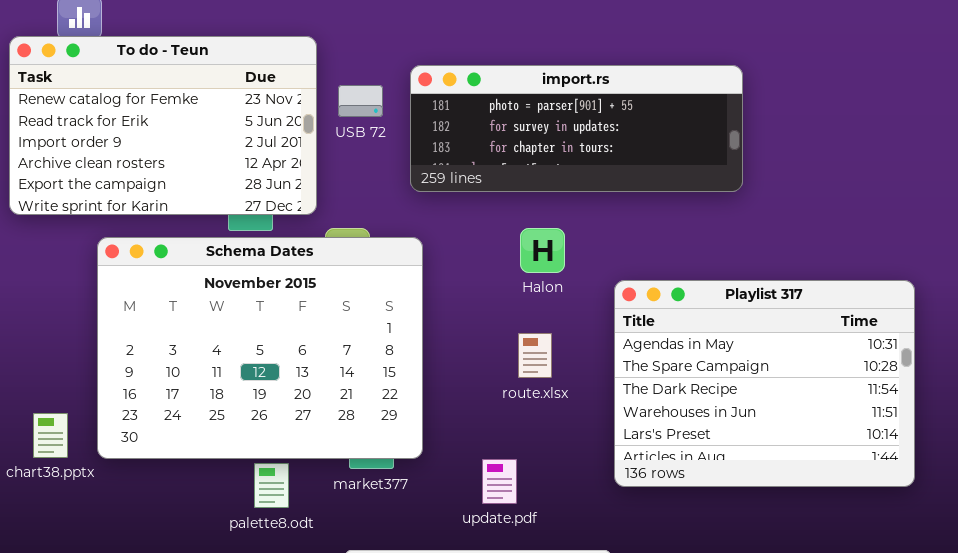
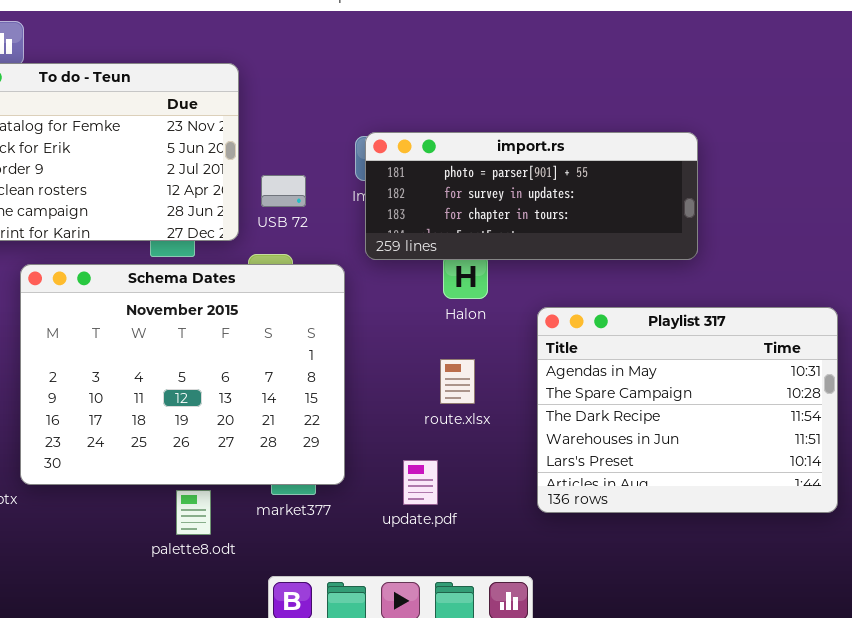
import.rs: [410,65,743,192] -> [365,132,698,260], moved
USB 72: [338,85,383,117] -> [261,175,306,207], moved
update.pdf: [482,459,517,504] -> [403,460,438,505], moved

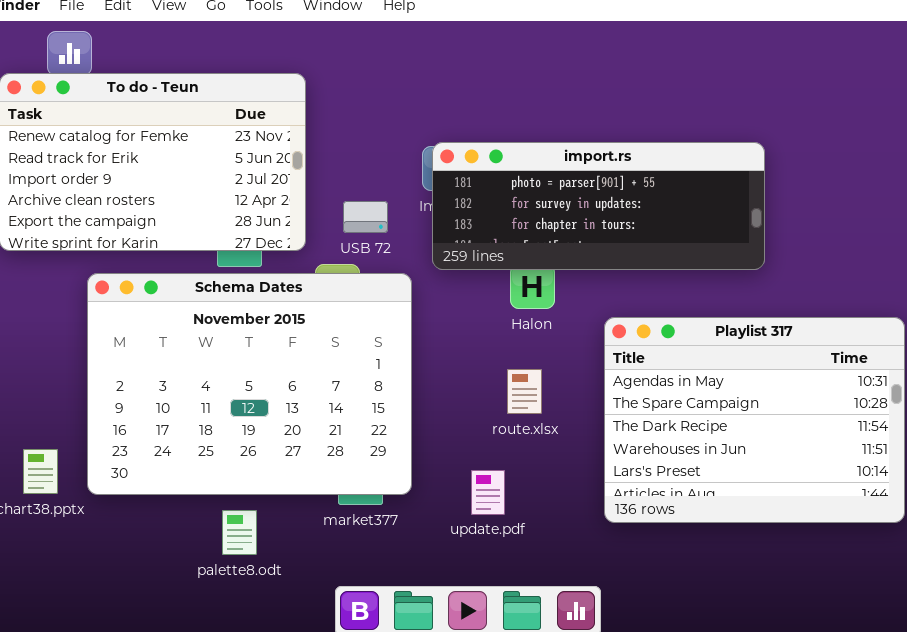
USB 72: [261,175,306,207] -> [343,201,388,233], moved
palette8.odt: [176,490,211,535] -> [222,510,257,555], moved

